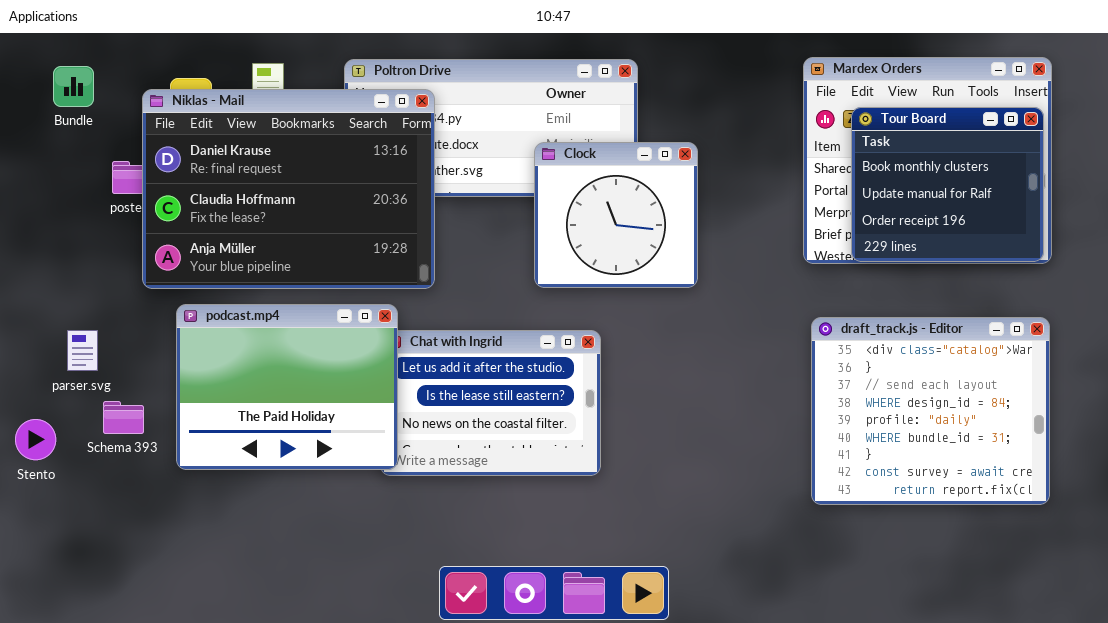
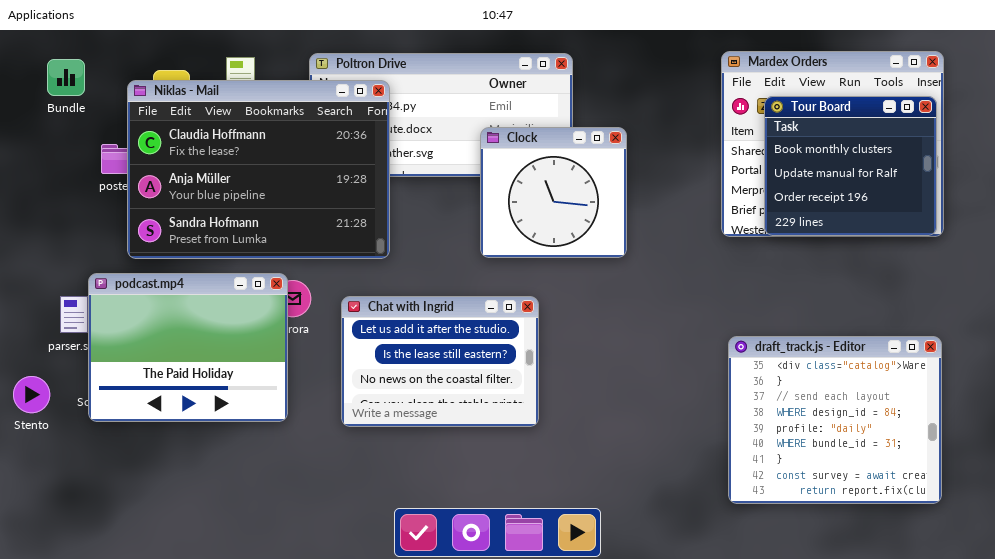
Niklas - Mail: [142,89,435,289] -> [127,80,390,259], scrolled down 1 row
podcast.mp4: [176,304,398,470] -> [88,273,288,422], moved
draft_track.js - Editor: [811,317,1050,505] -> [728,336,942,504], moved

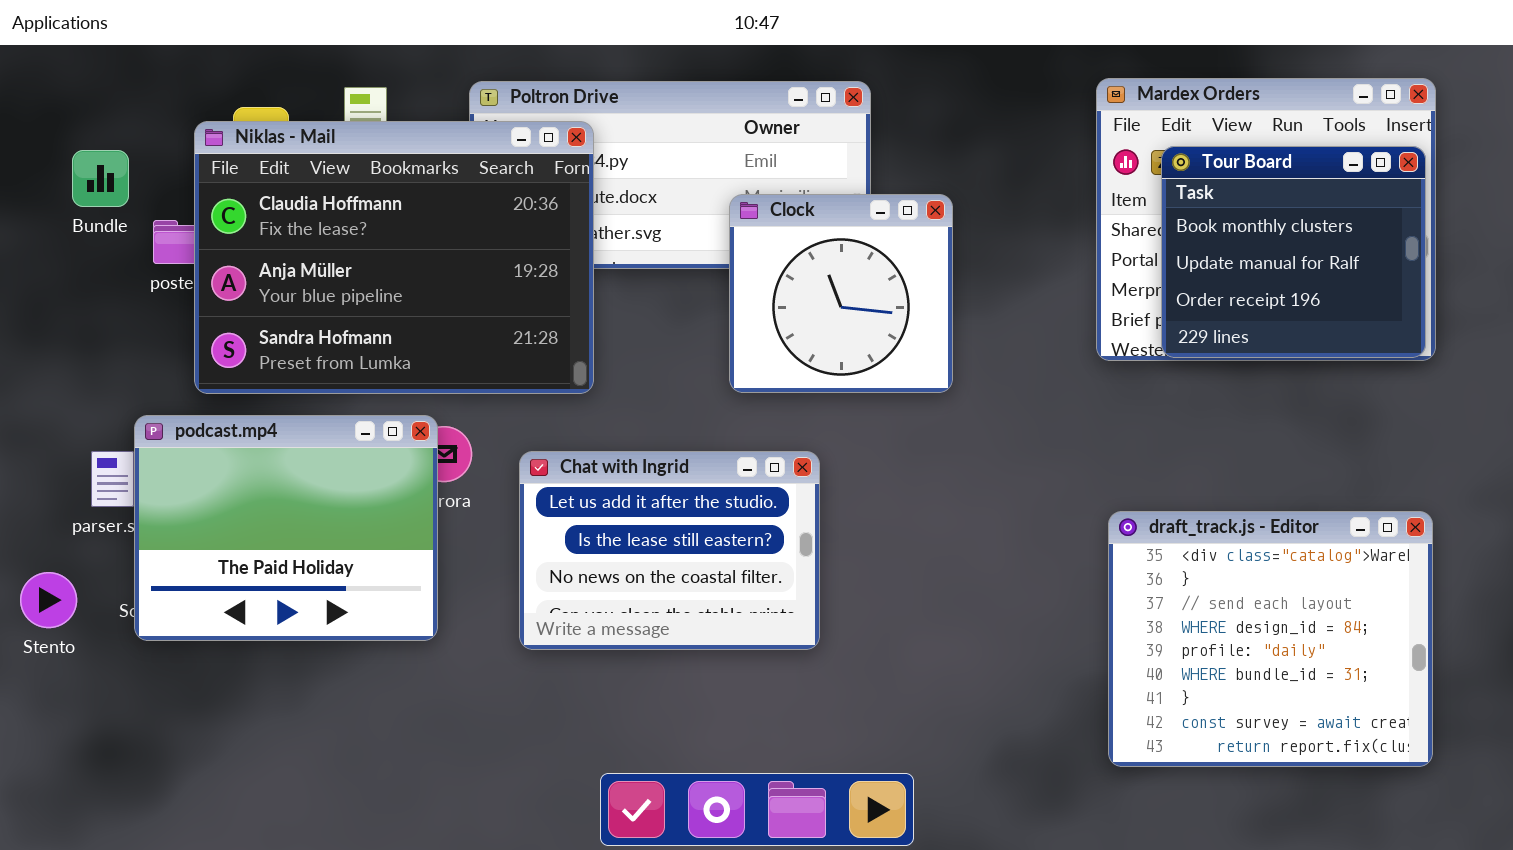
Bundle: [47,59,85,96] -> [72,150,129,207], moved

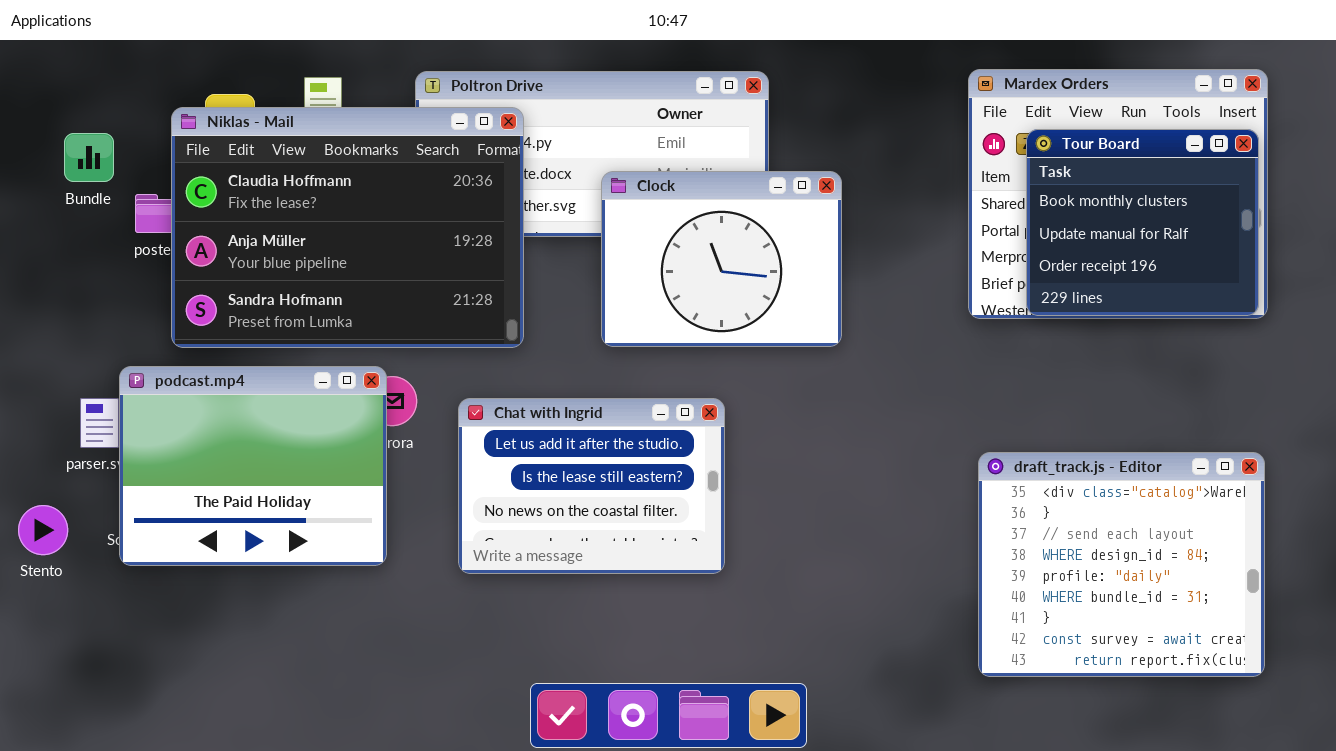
Clock: [729,194,953,393] -> [601,171,842,347], resized

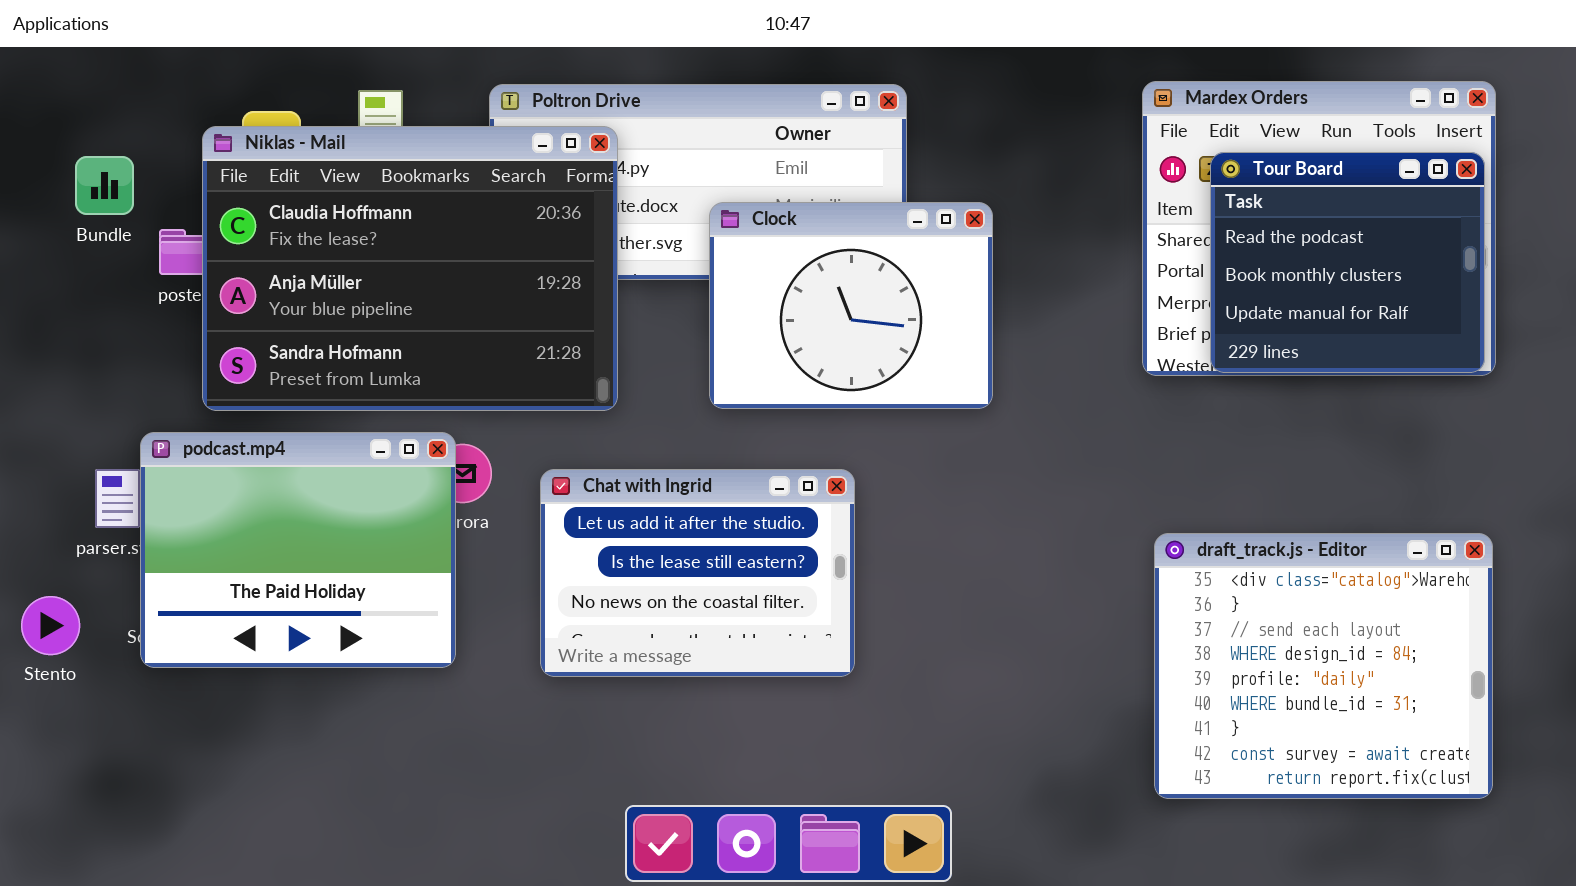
Tour Board: [1026,129,1259,316] -> [1210,152,1485,373], scrolled up 1 row

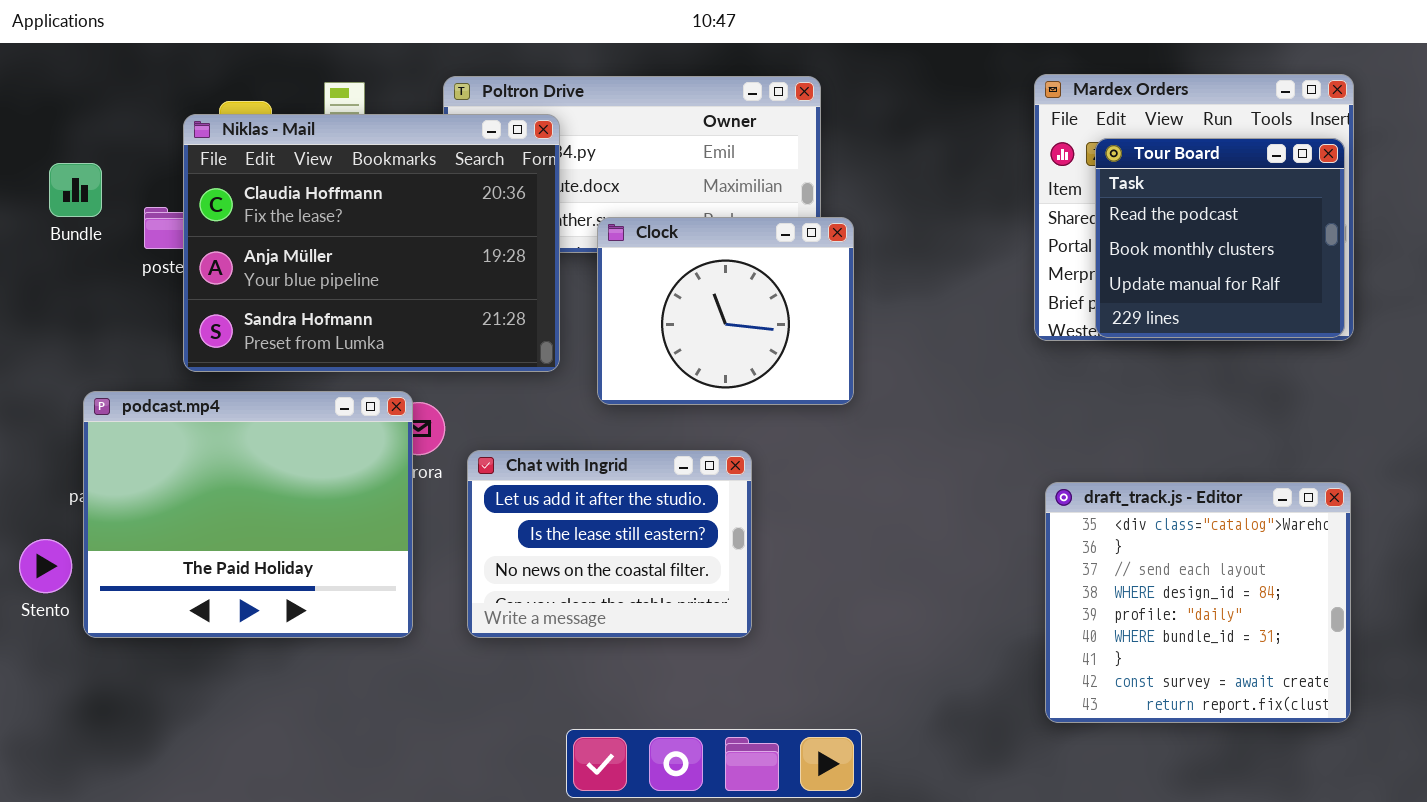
Bundle: [75,156,134,215] -> [49,163,102,217], moved
Clock: [709,202,993,409] -> [597,217,854,405], moved
podcast.mp4: [140,432,456,668] -> [83,391,413,638], resized
Chat with Ingrid: [540,469,855,677] -> [467,450,752,638], moved

